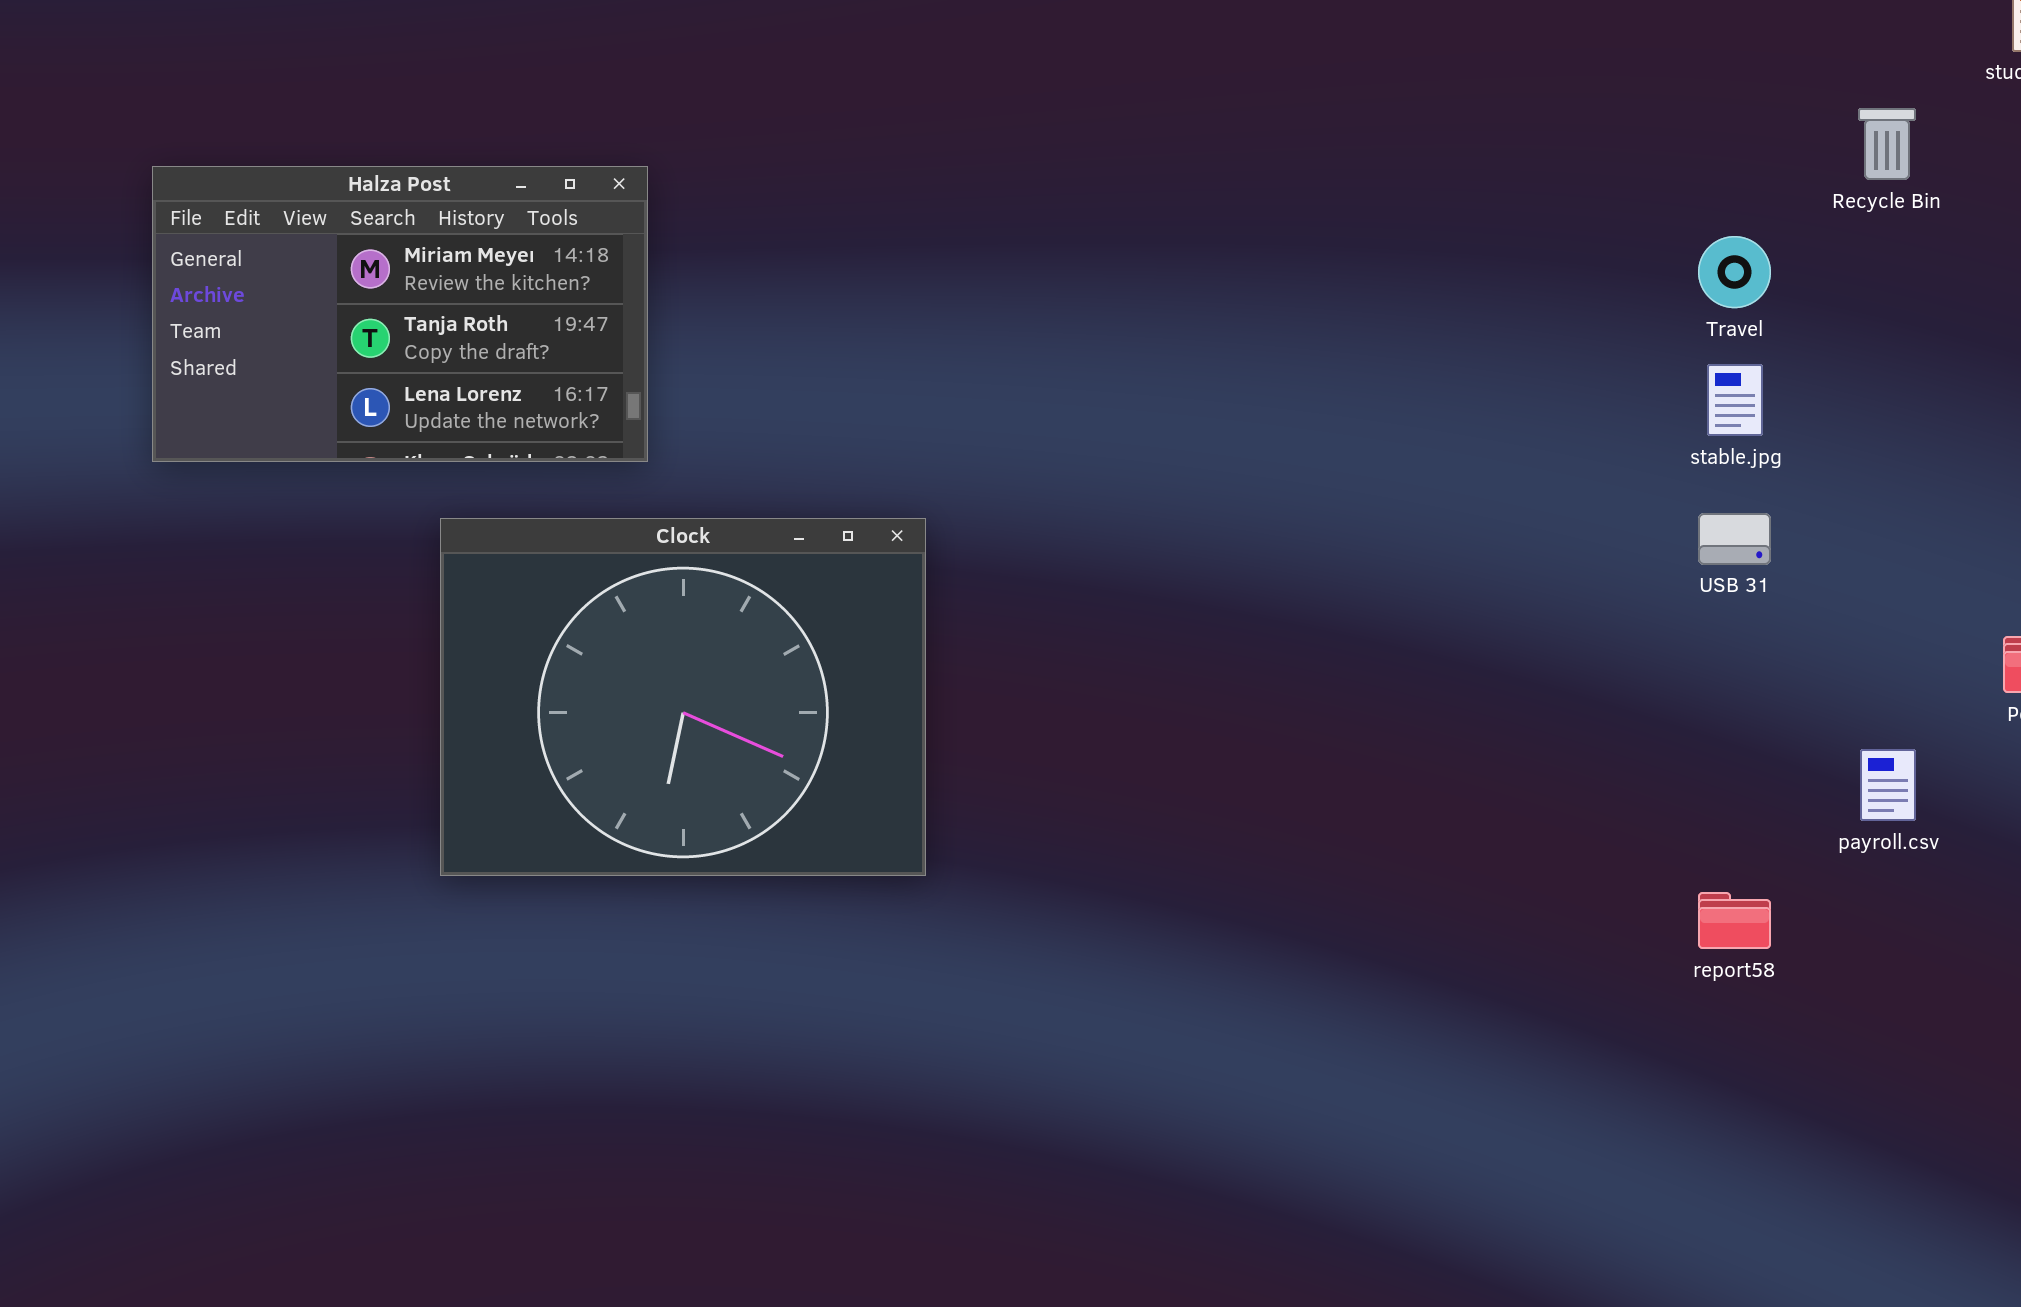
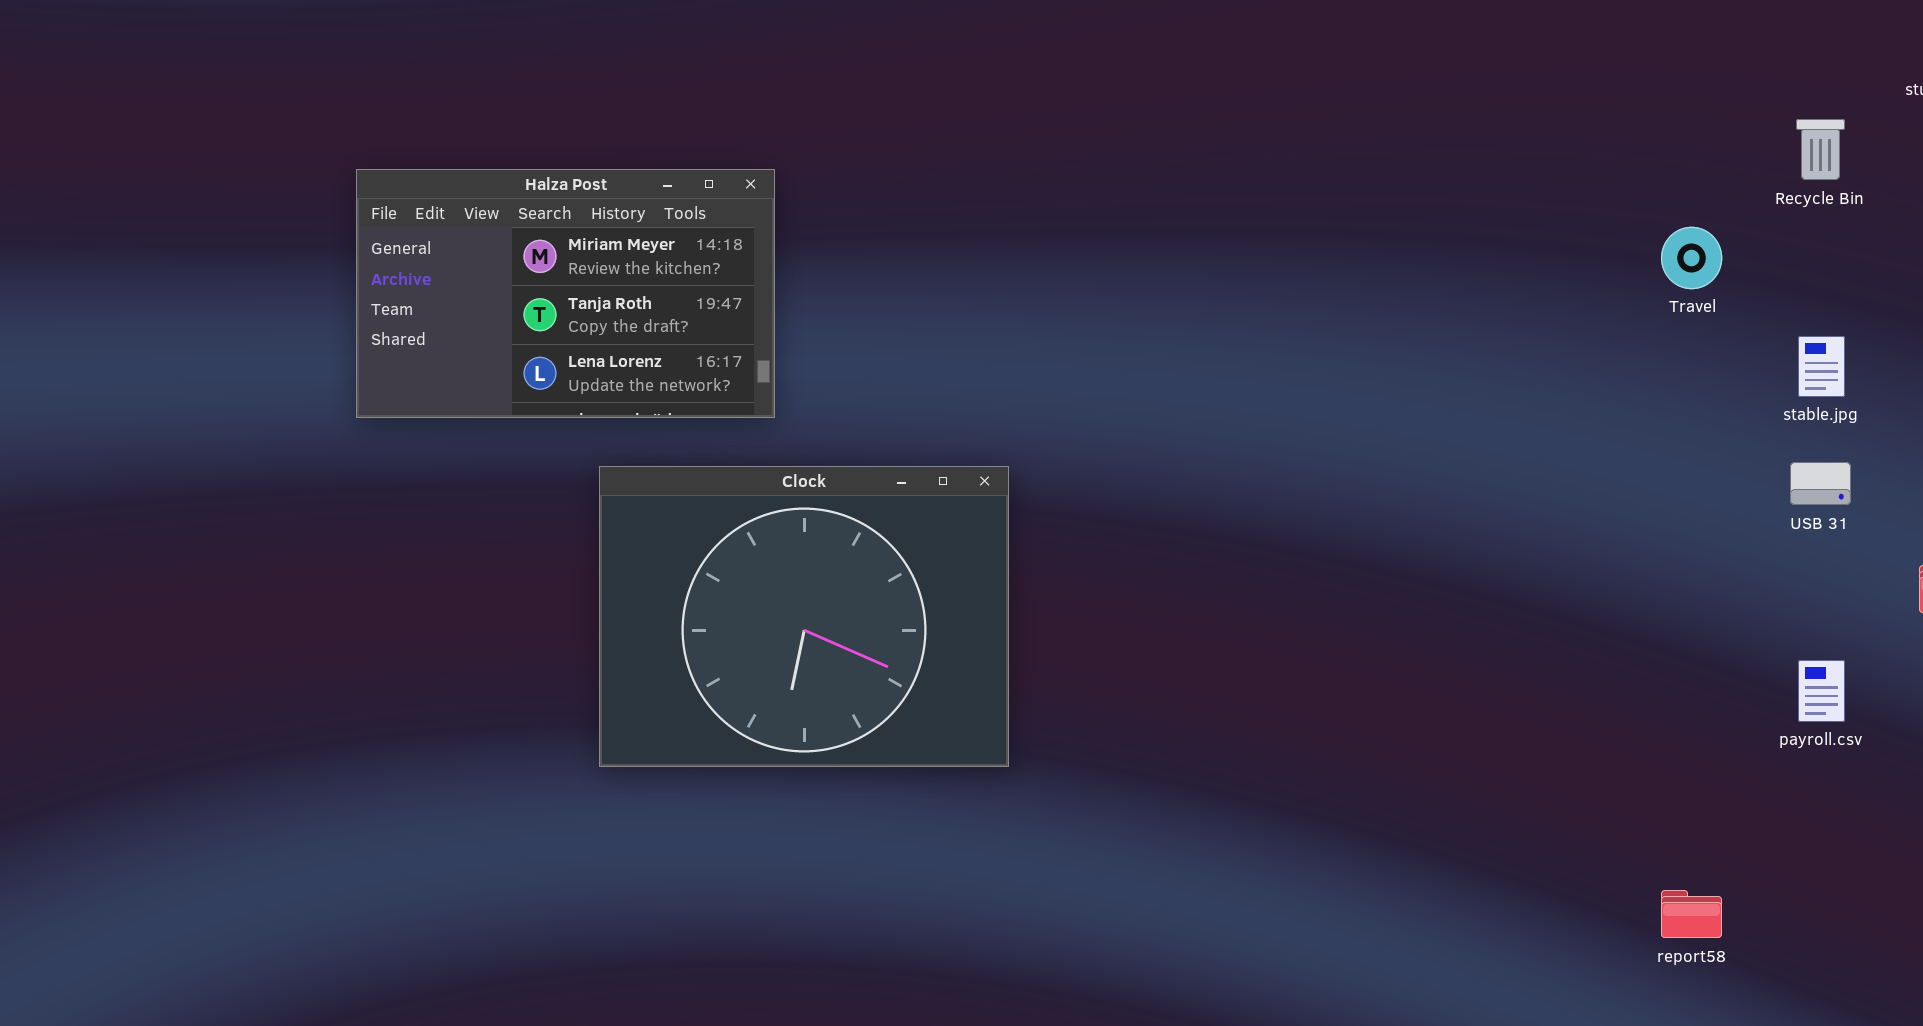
stable.jpg: [1707,364,1763,436] -> [1798,336,1845,397], moved
USB 31: [1698,513,1771,565] -> [1790,462,1851,505], moved
report58: [1698,892,1771,949] -> [1661,890,1722,938], moved

